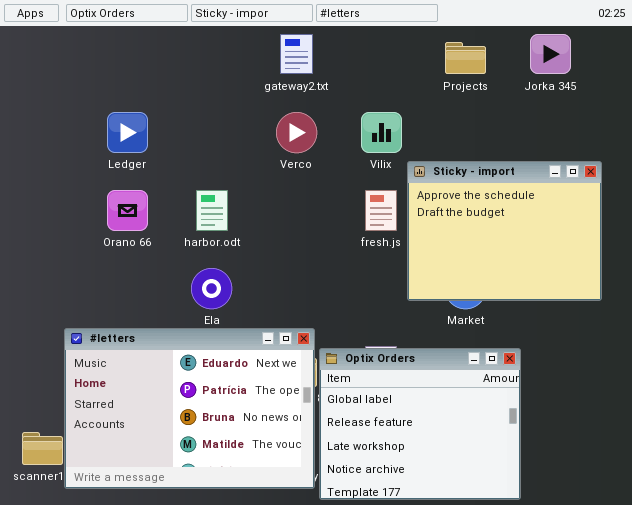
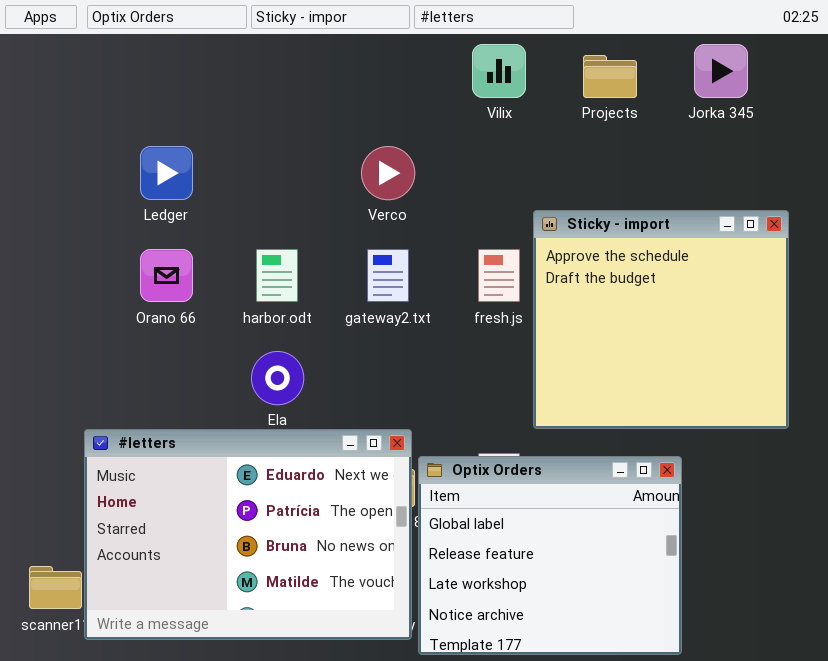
gateway2.txt: [280,34,313,74] -> [367,249,409,302], moved
Vilix: [361,112,402,153] -> [472,44,526,98], moved
Sticky - import: [407,161,602,301] -> [533,210,789,429], resized

